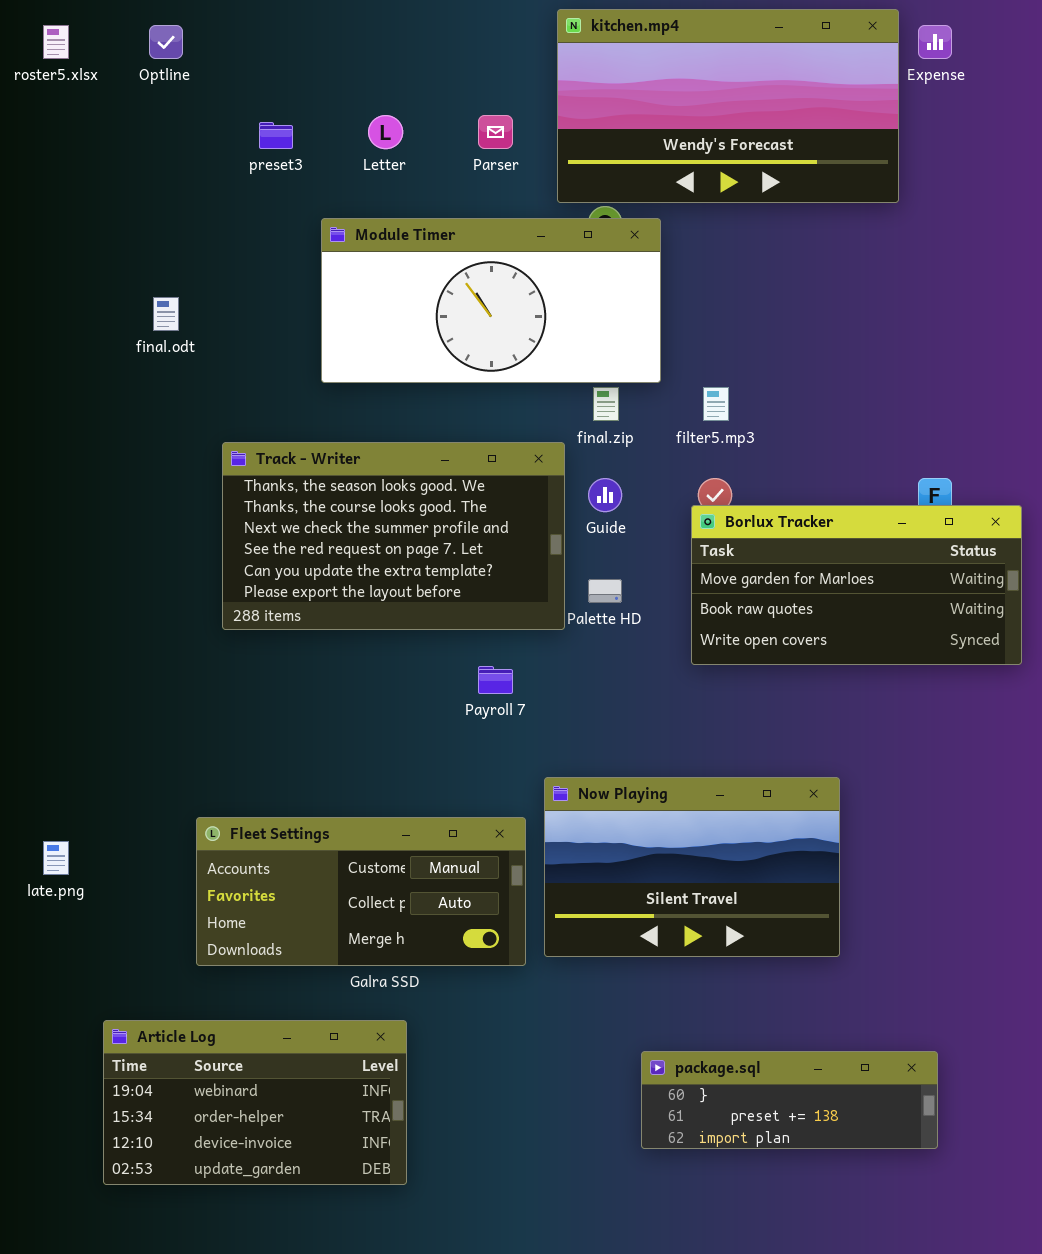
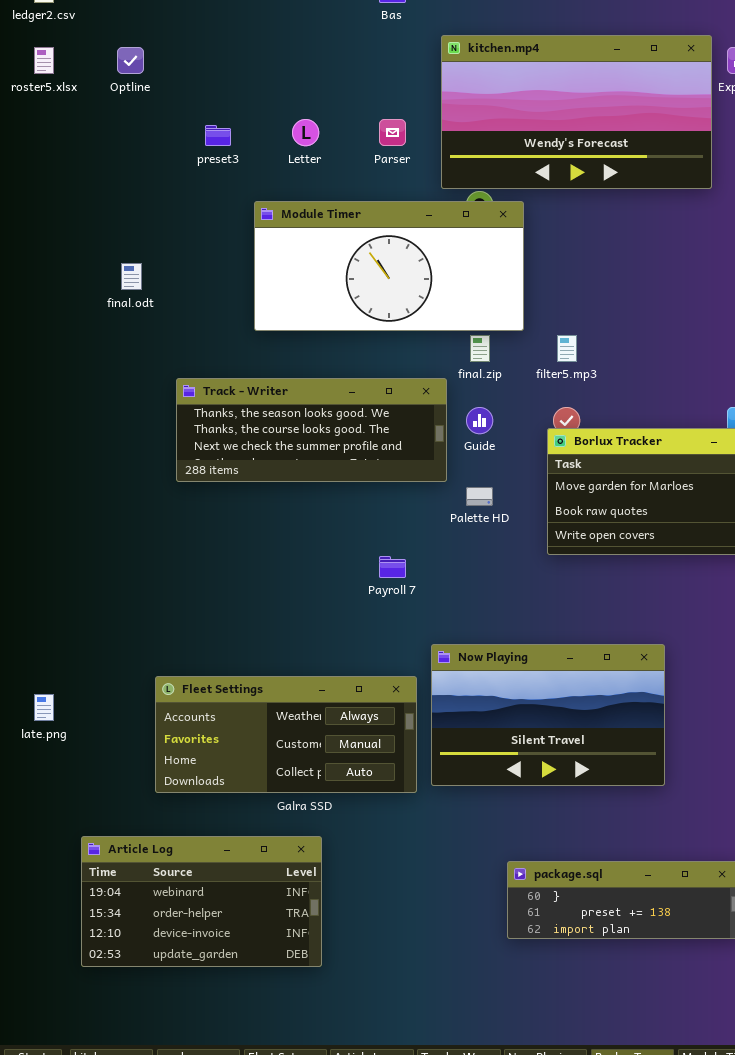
Track - Writer: [222,442,565,630] -> [176,378,447,482], resized
Fleet Settings: [196,817,526,966] -> [155,676,417,793], scrolled up 1 row

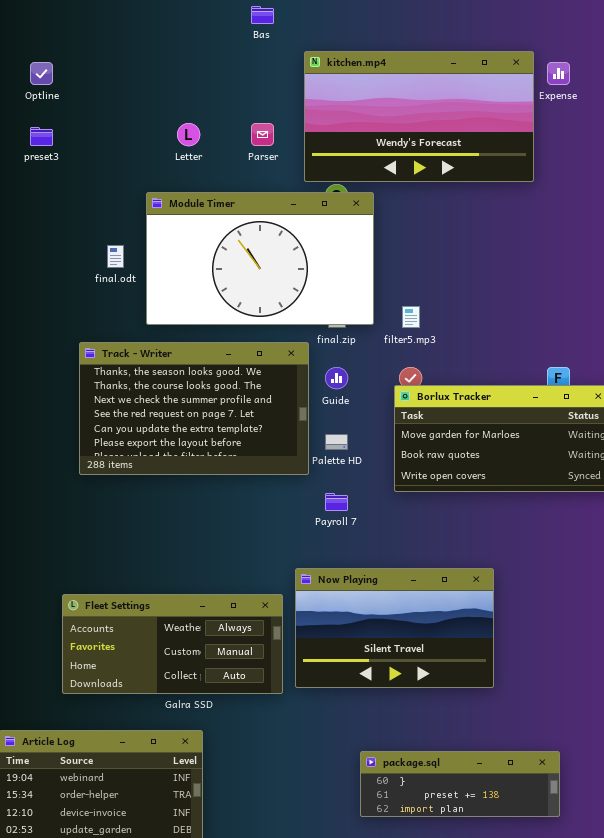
preset3: [205,125,231,146] -> [30,127,53,146], moved
Module Timer: [254,201,524,331] -> [146,192,374,325], resized
final.odt: [121,263,142,290] -> [107,245,124,268], moved
Track - Writer: [176,378,447,482] -> [79,342,309,475], resized
Payroll 7: [379,556,406,578] -> [325,493,348,511], moved

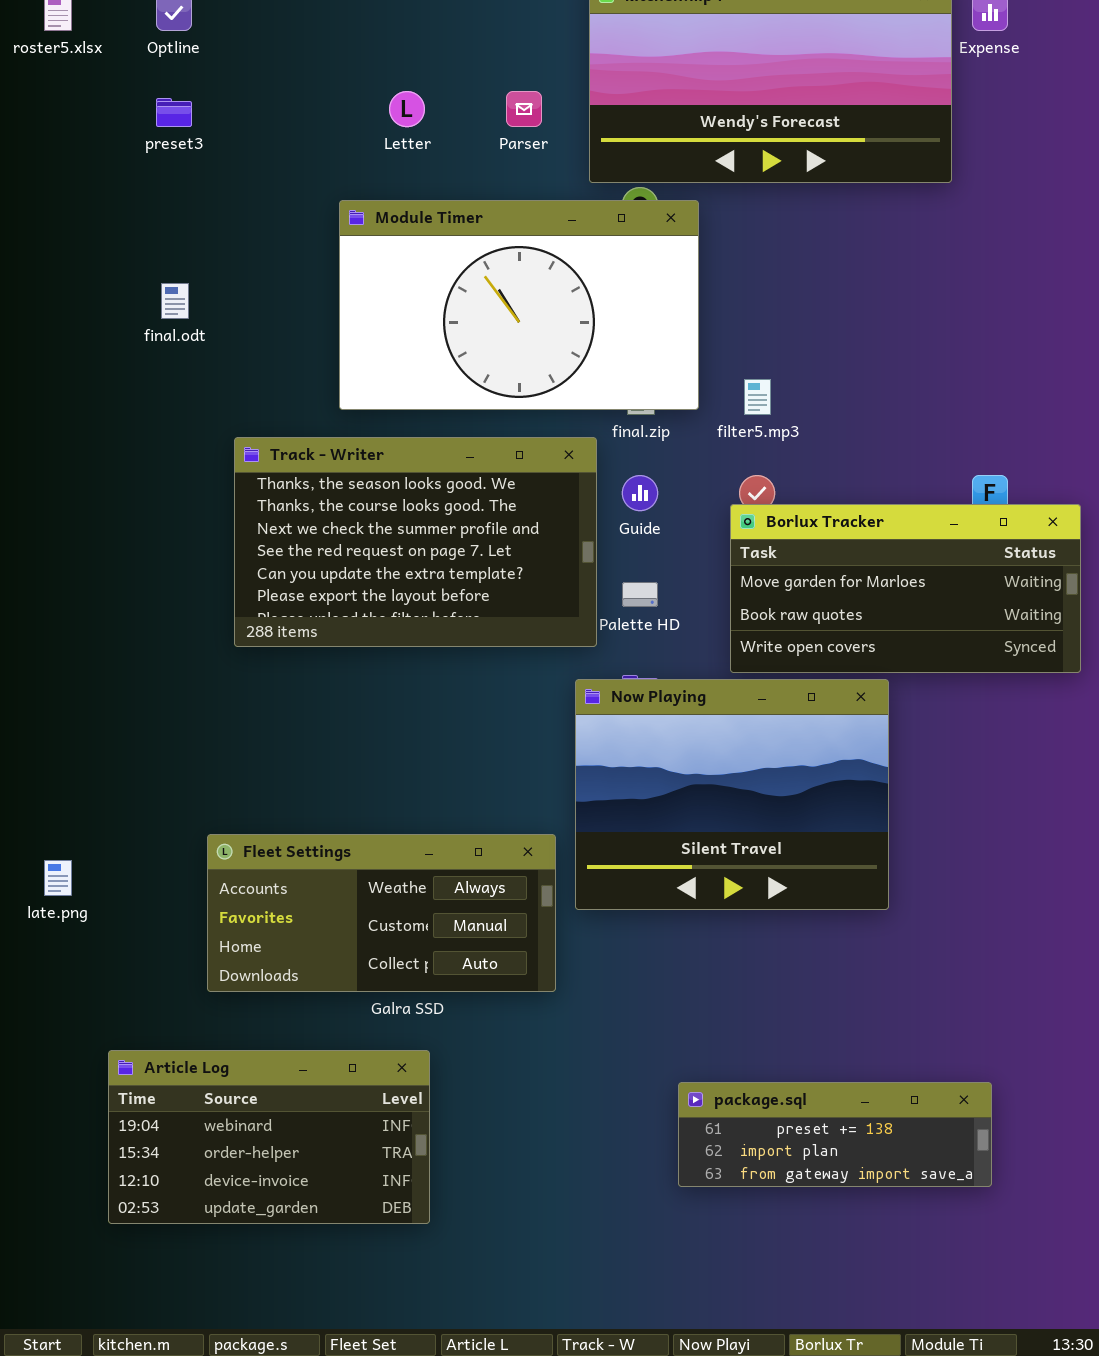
final.odt: [107,245,124,268] -> [161,283,189,319], moved
Now Playing: [295,568,494,688] -> [575,679,889,910], moved, resized
package.sql: [360,751,560,817] -> [678,1082,992,1187], scrolled down 1 row

